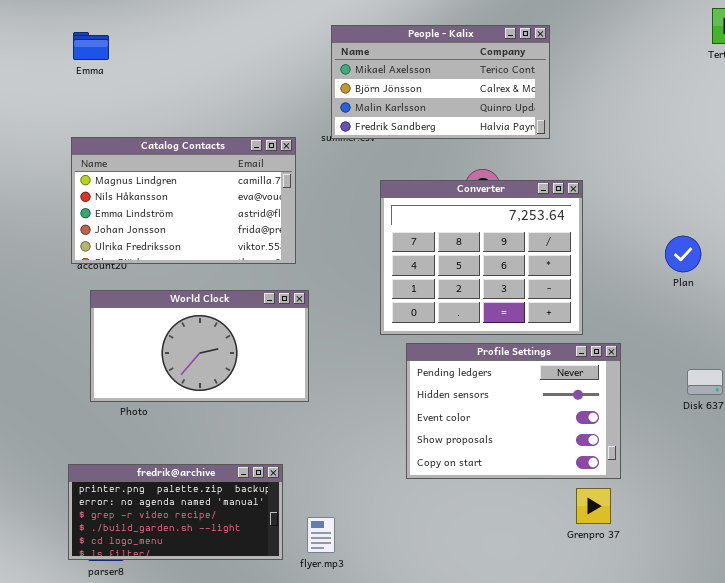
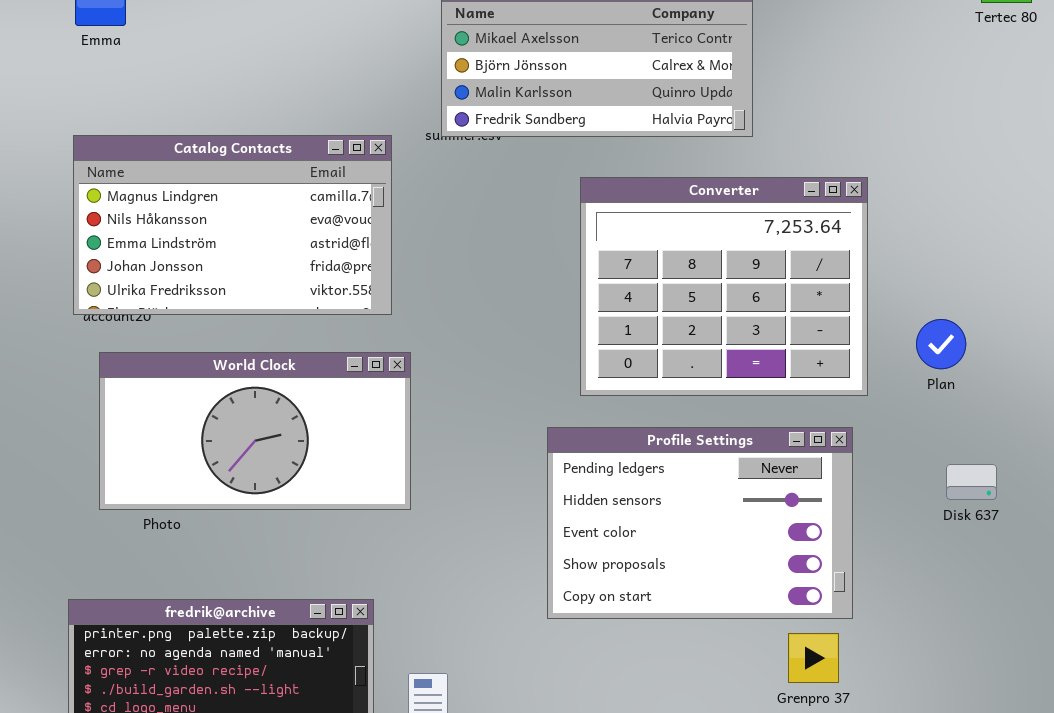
Converter: [380,180,583,335] -> [580,177,868,396], moved
Plan: [665,236,701,272] -> [916,319,966,369], moved

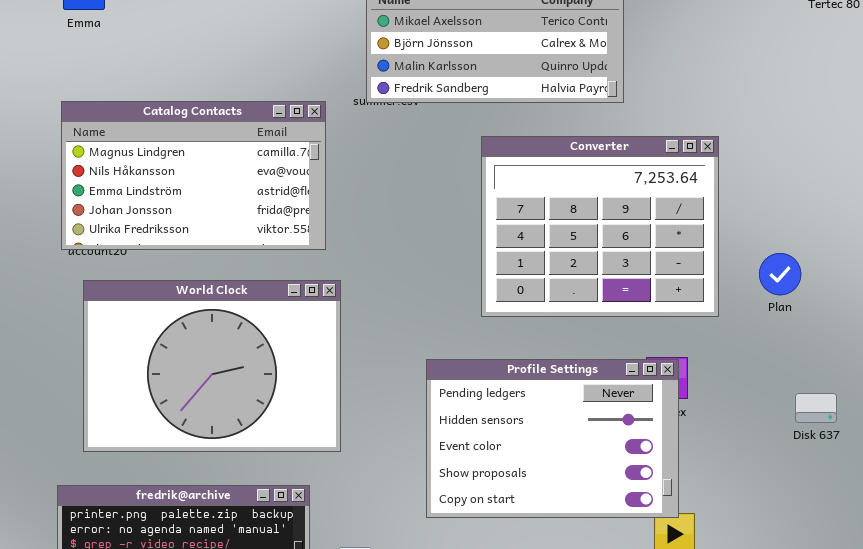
World Clock: [99,352,411,510] -> [83,280,341,452], resized
Profile Settings: [547,427,853,619] -> [426,359,679,518], moved
Disk 637: [946,464,997,500] -> [795,393,837,423], moved

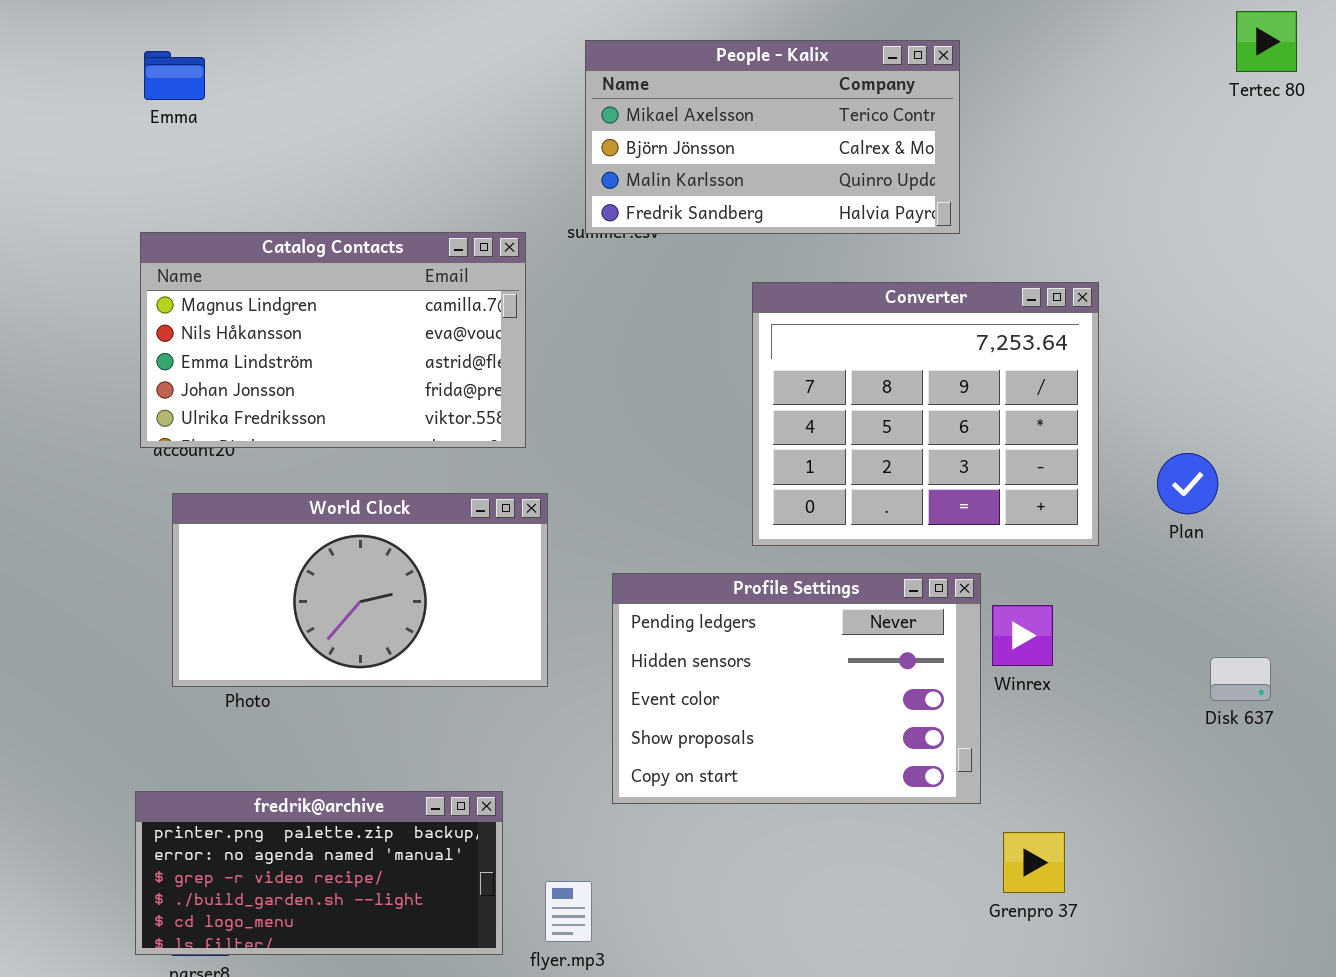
World Clock: [83,280,341,452] -> [172,493,548,687], resized
Profile Settings: [426,359,679,518] -> [612,573,981,804], moved

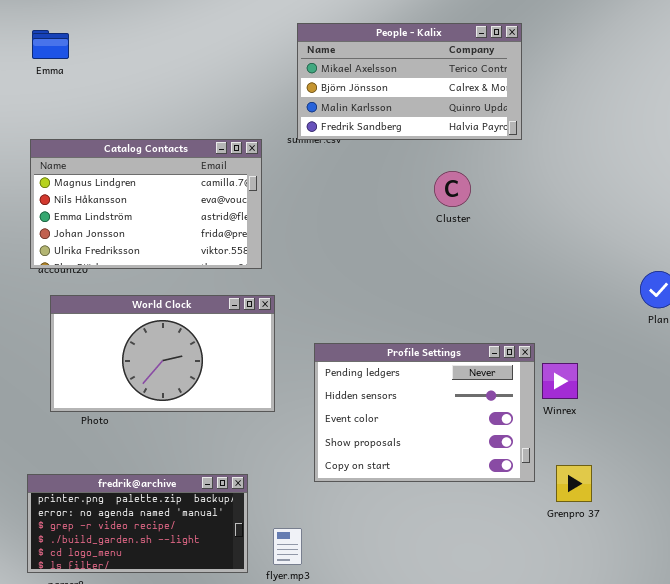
Converter: [752,282,1099,546] -> none, closed
Grenpro 37: [1003,832,1065,893] -> [556,465,592,502], moved

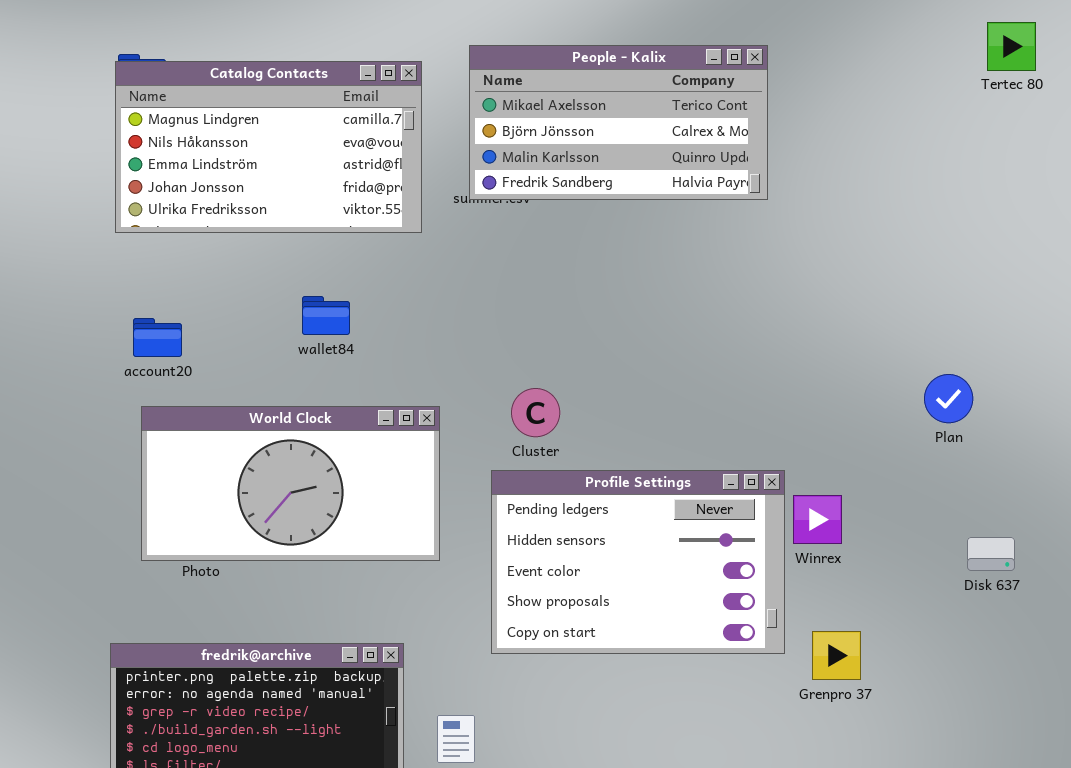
Catalog Contacts: [30,139,262,269] -> [115,61,422,233], moved
Cluster: [434,171,471,207] -> [511,388,560,437], moved

